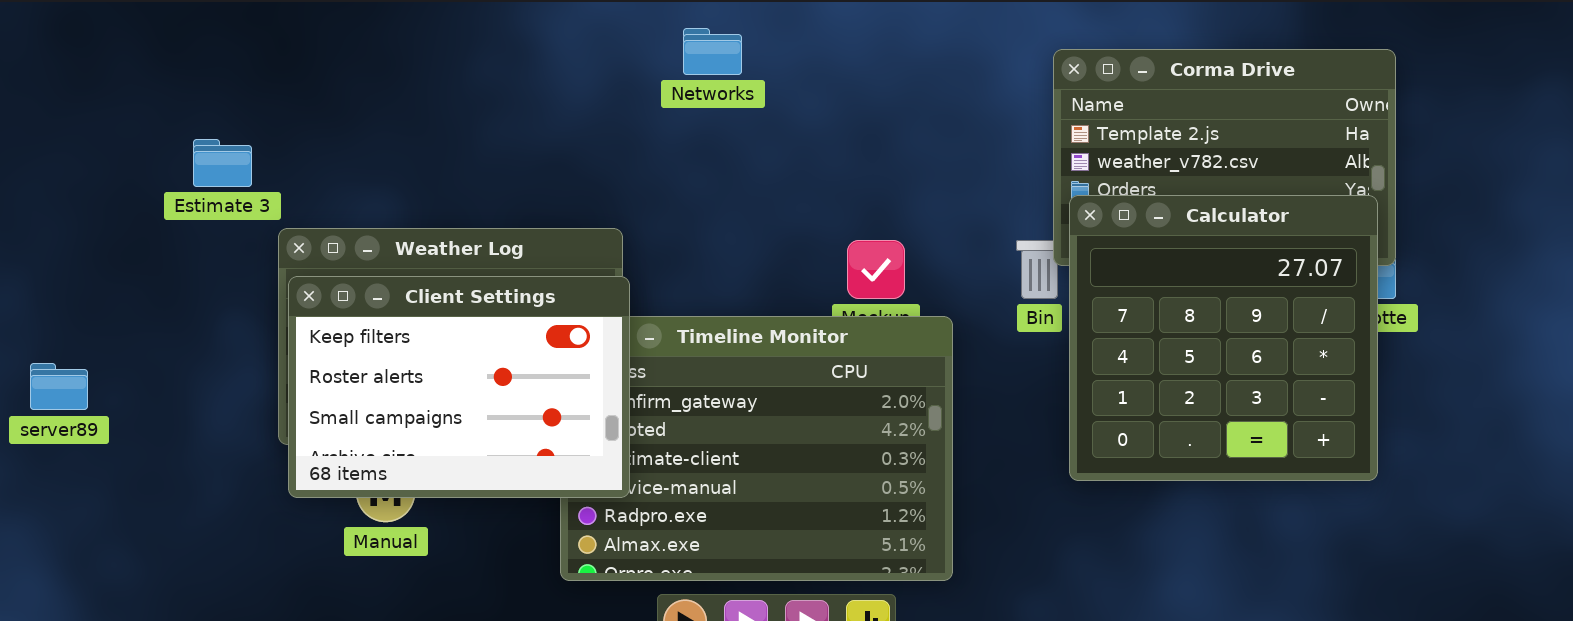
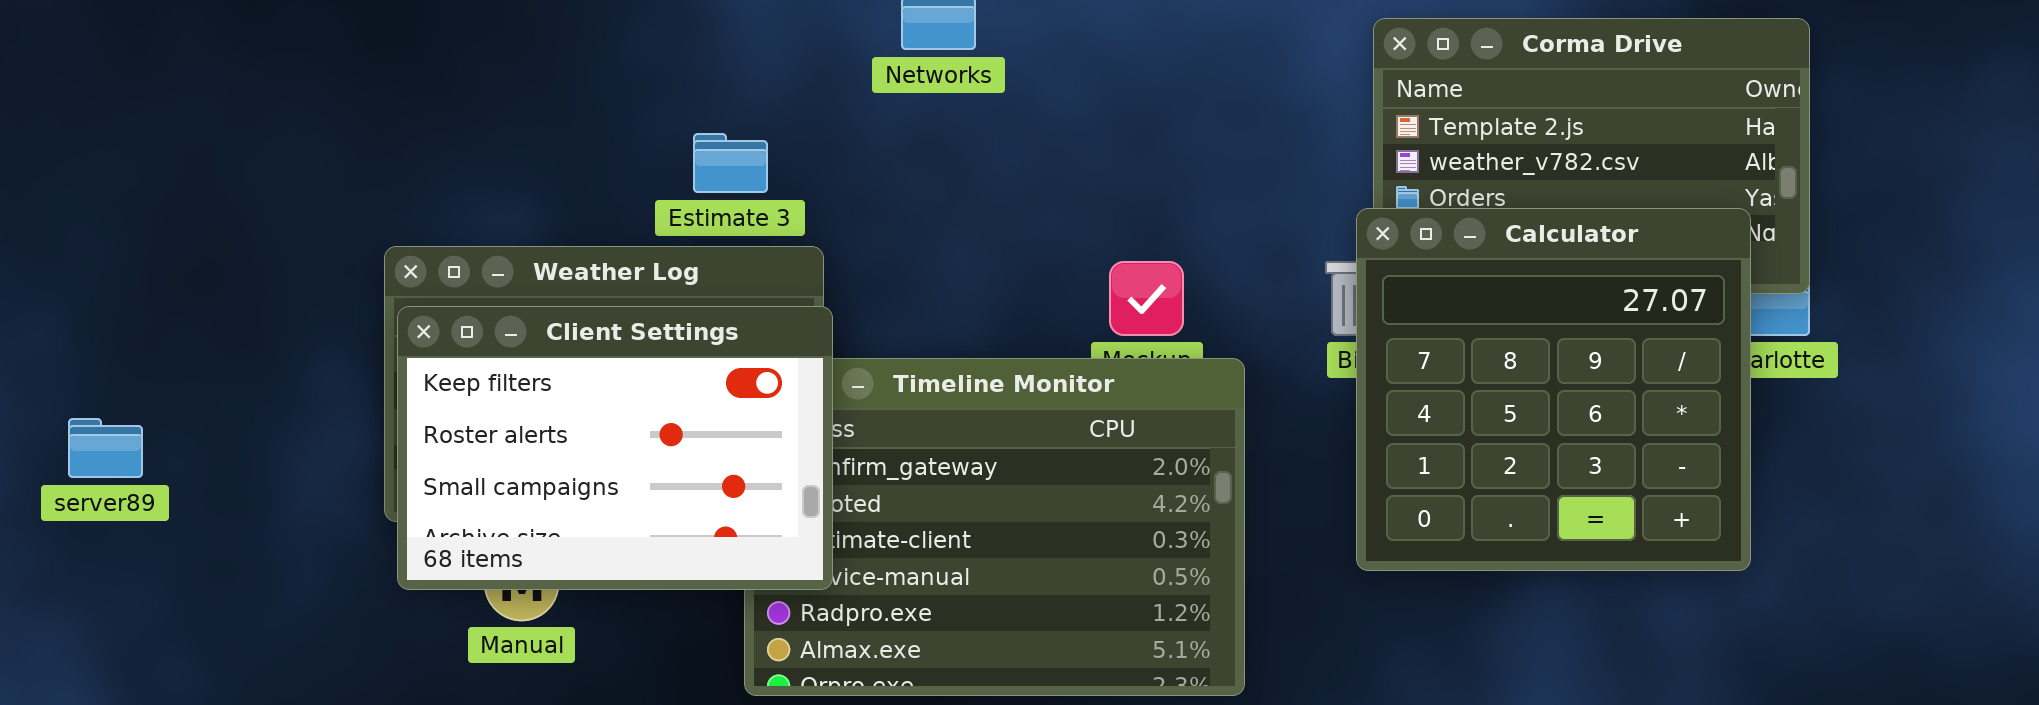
Estimate 3: [193,139,252,187] -> [693,133,768,193], moved
Calculator: [1069,195,1378,481] -> [1356,208,1751,571], moved

